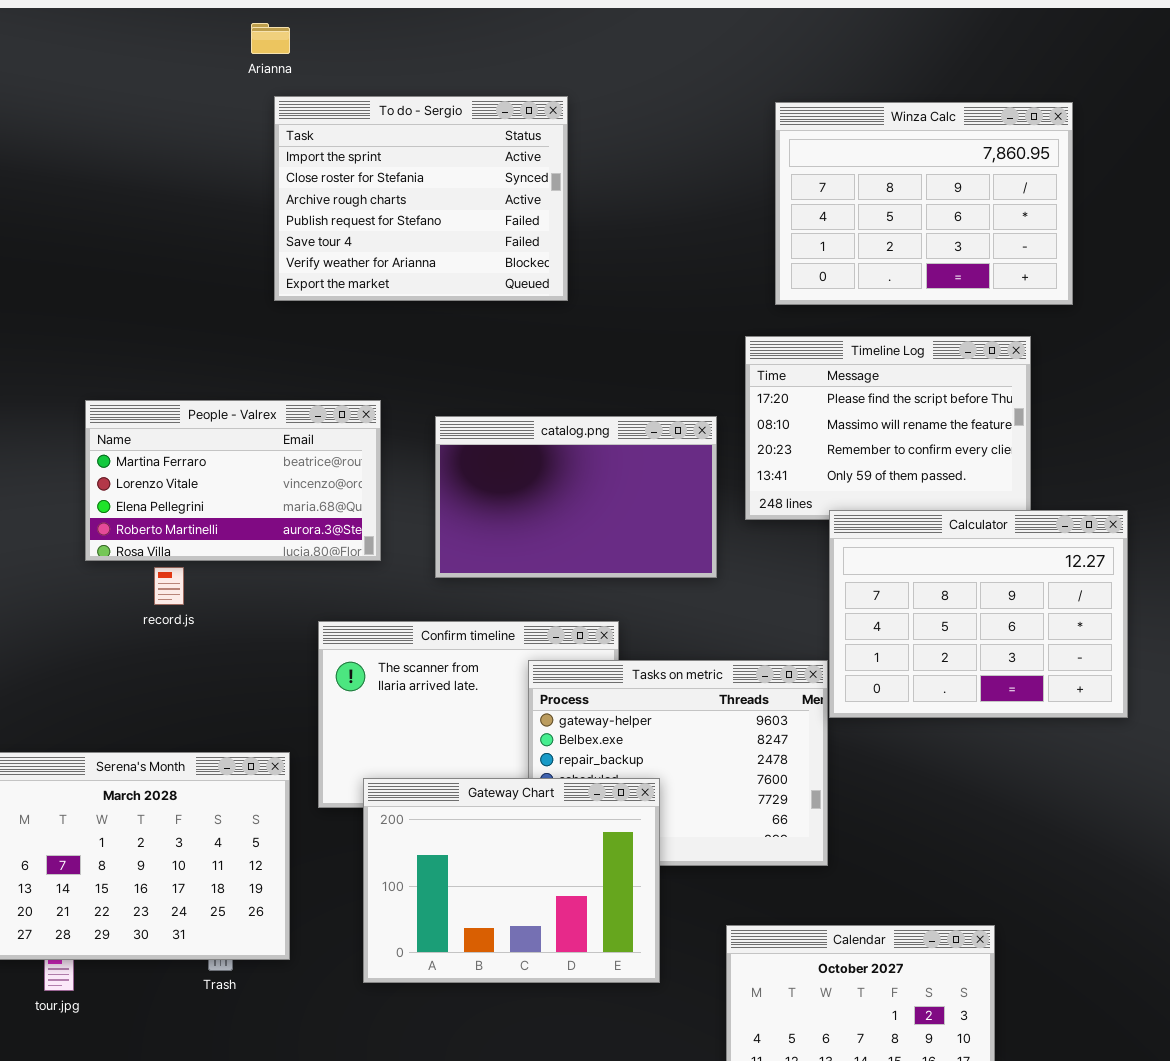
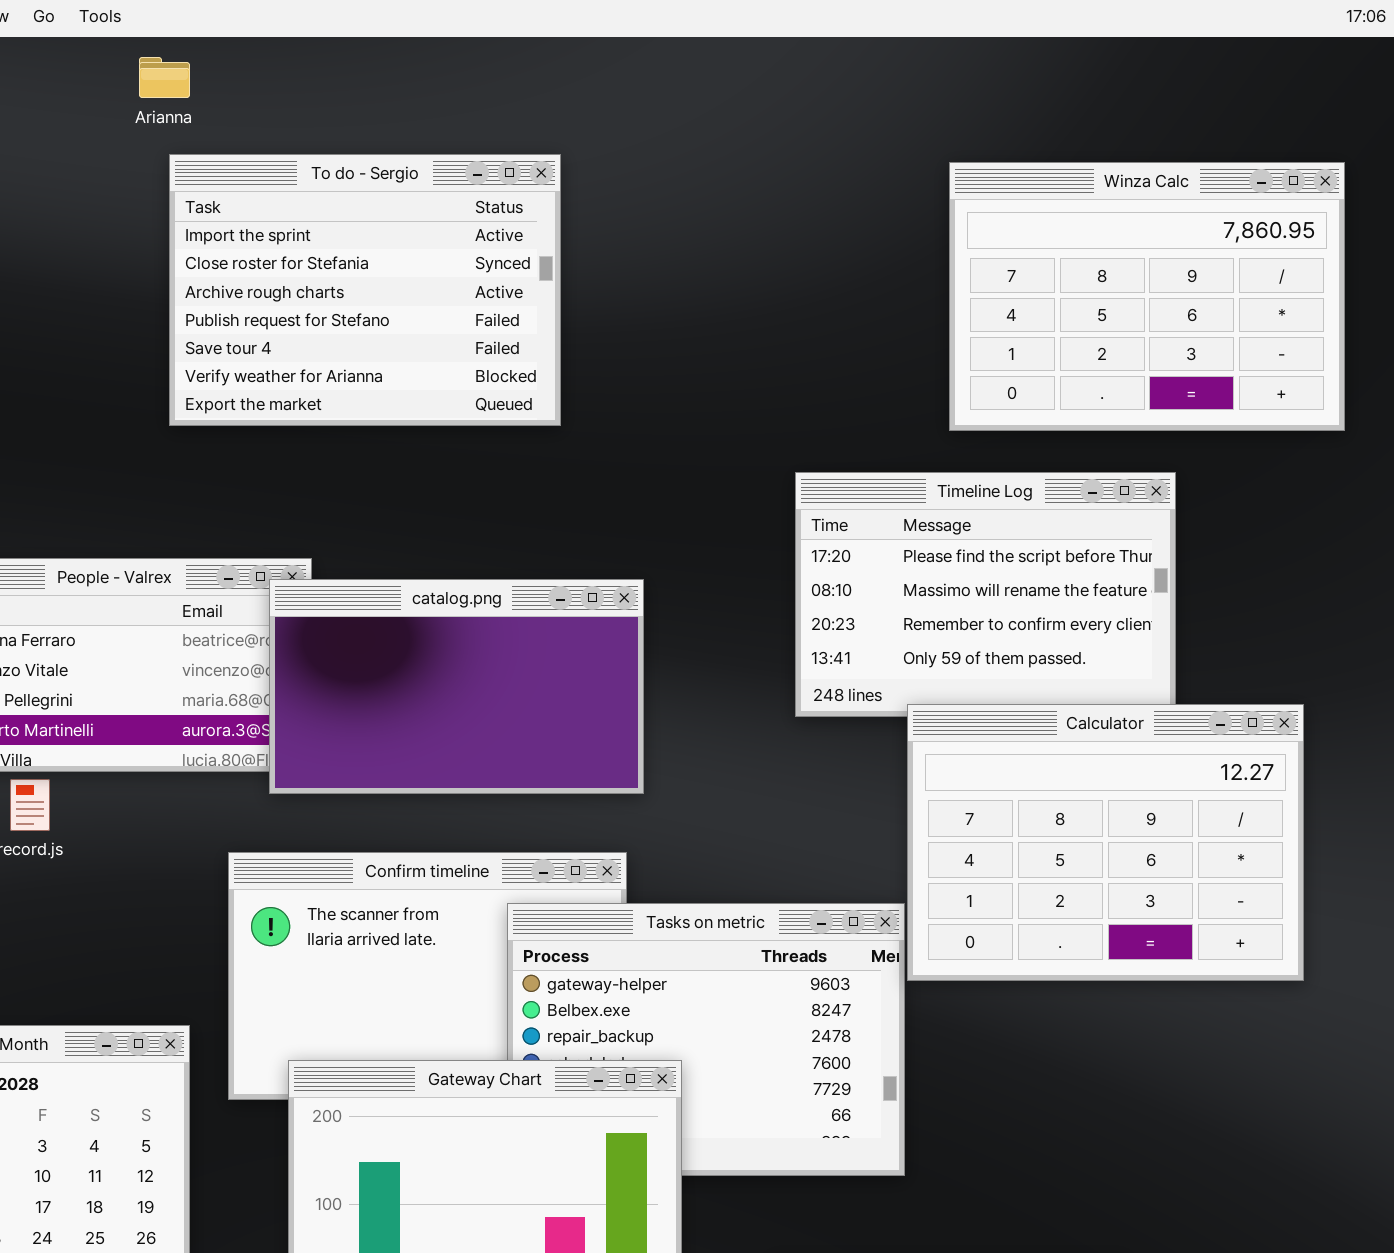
Winza Calc: [775,102,1073,305] -> [949,162,1345,431], moved
catalog.png: [435,416,717,578] -> [269,579,644,794], moved

